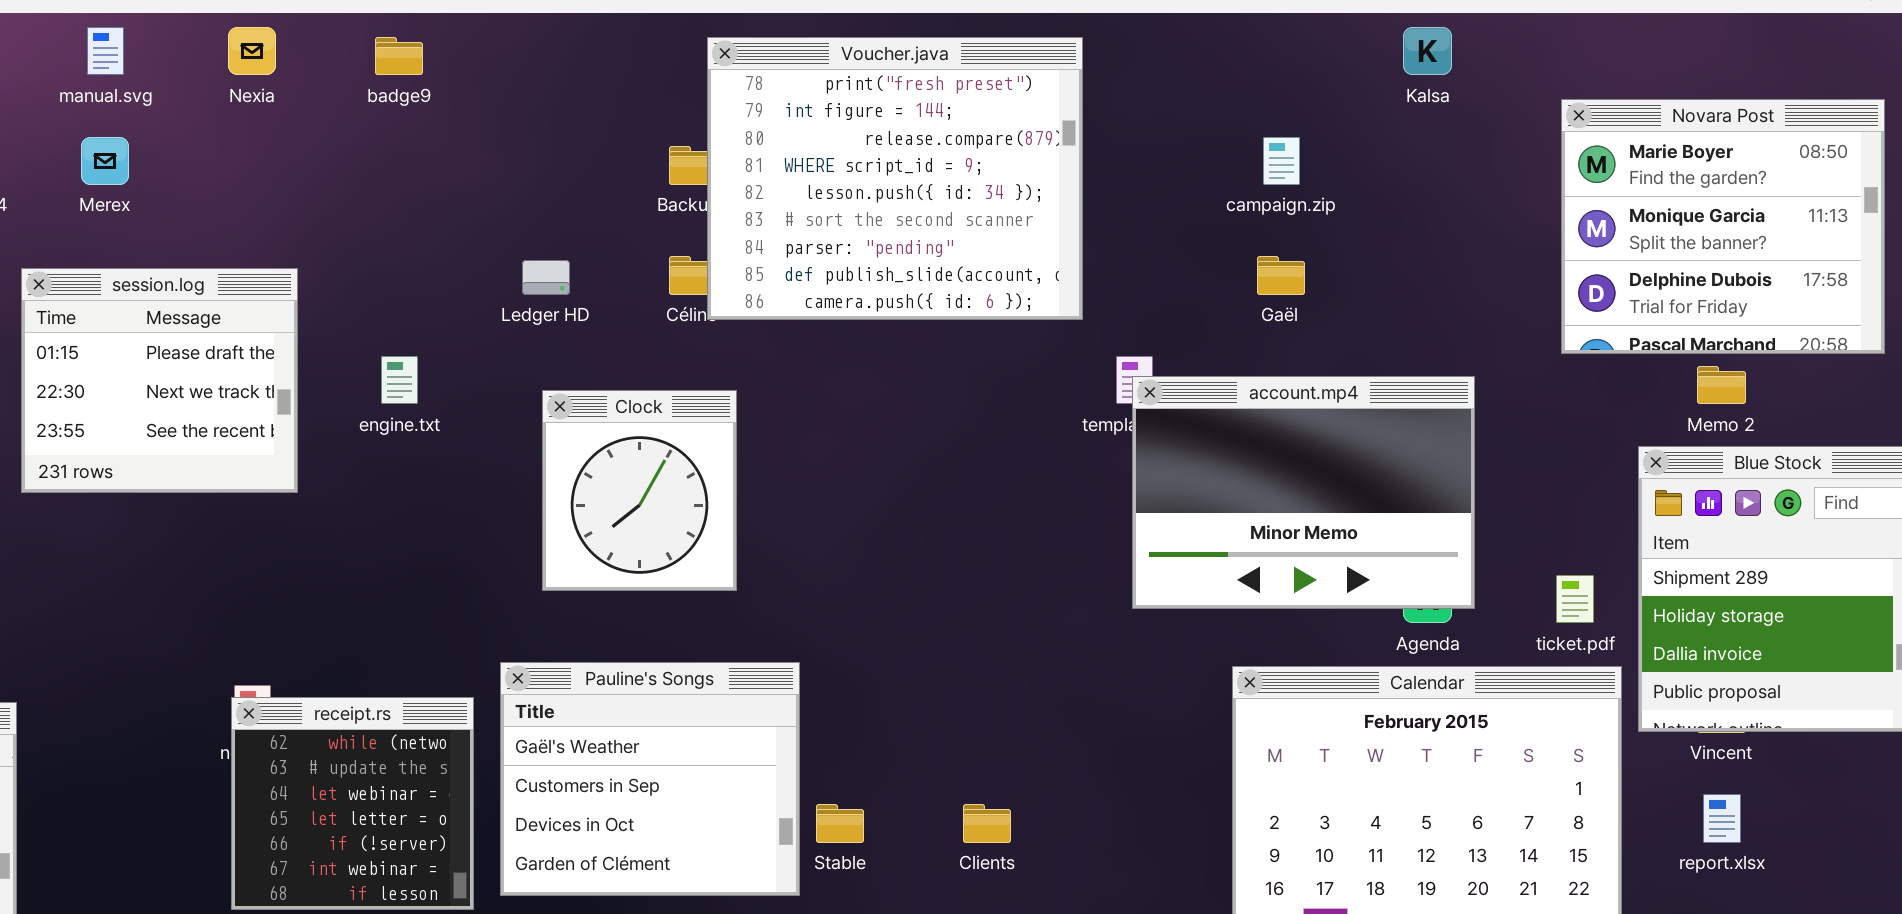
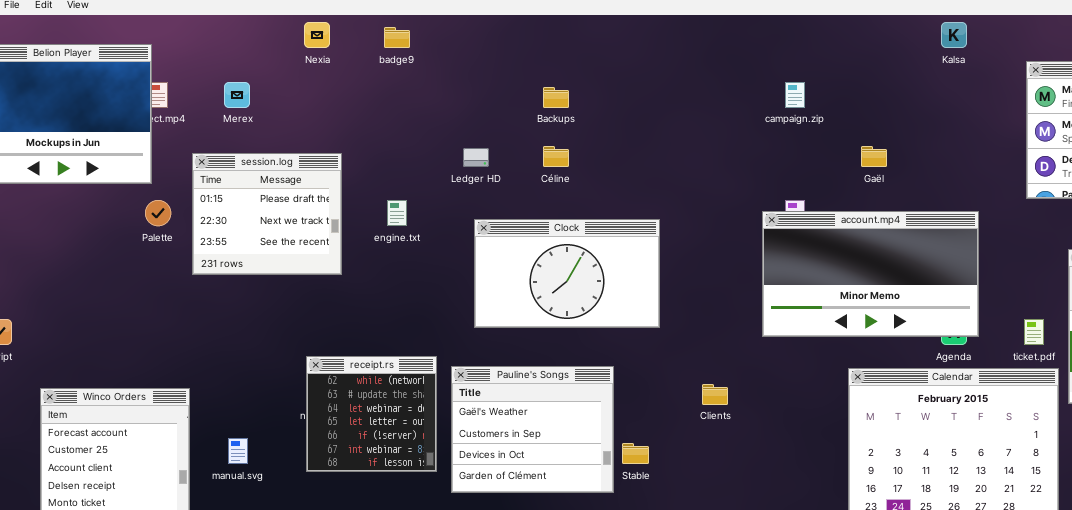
manual.svg: [87,27,124,75] -> [228,438,248,464], moved
Voucher.java: [707,37,1083,320] -> none, closed
campaign.zip: [1263,137,1300,185] -> [785,82,805,108], moved
account.mp4: [1132,376,1475,609] -> [762,211,979,337], resized
Clock: [542,390,737,591] -> [474,219,660,328], resized
receipt.rs: [231,697,474,910] -> [306,356,437,472], moved
Clients: [963,804,1011,843] -> [702,384,728,405], moved

